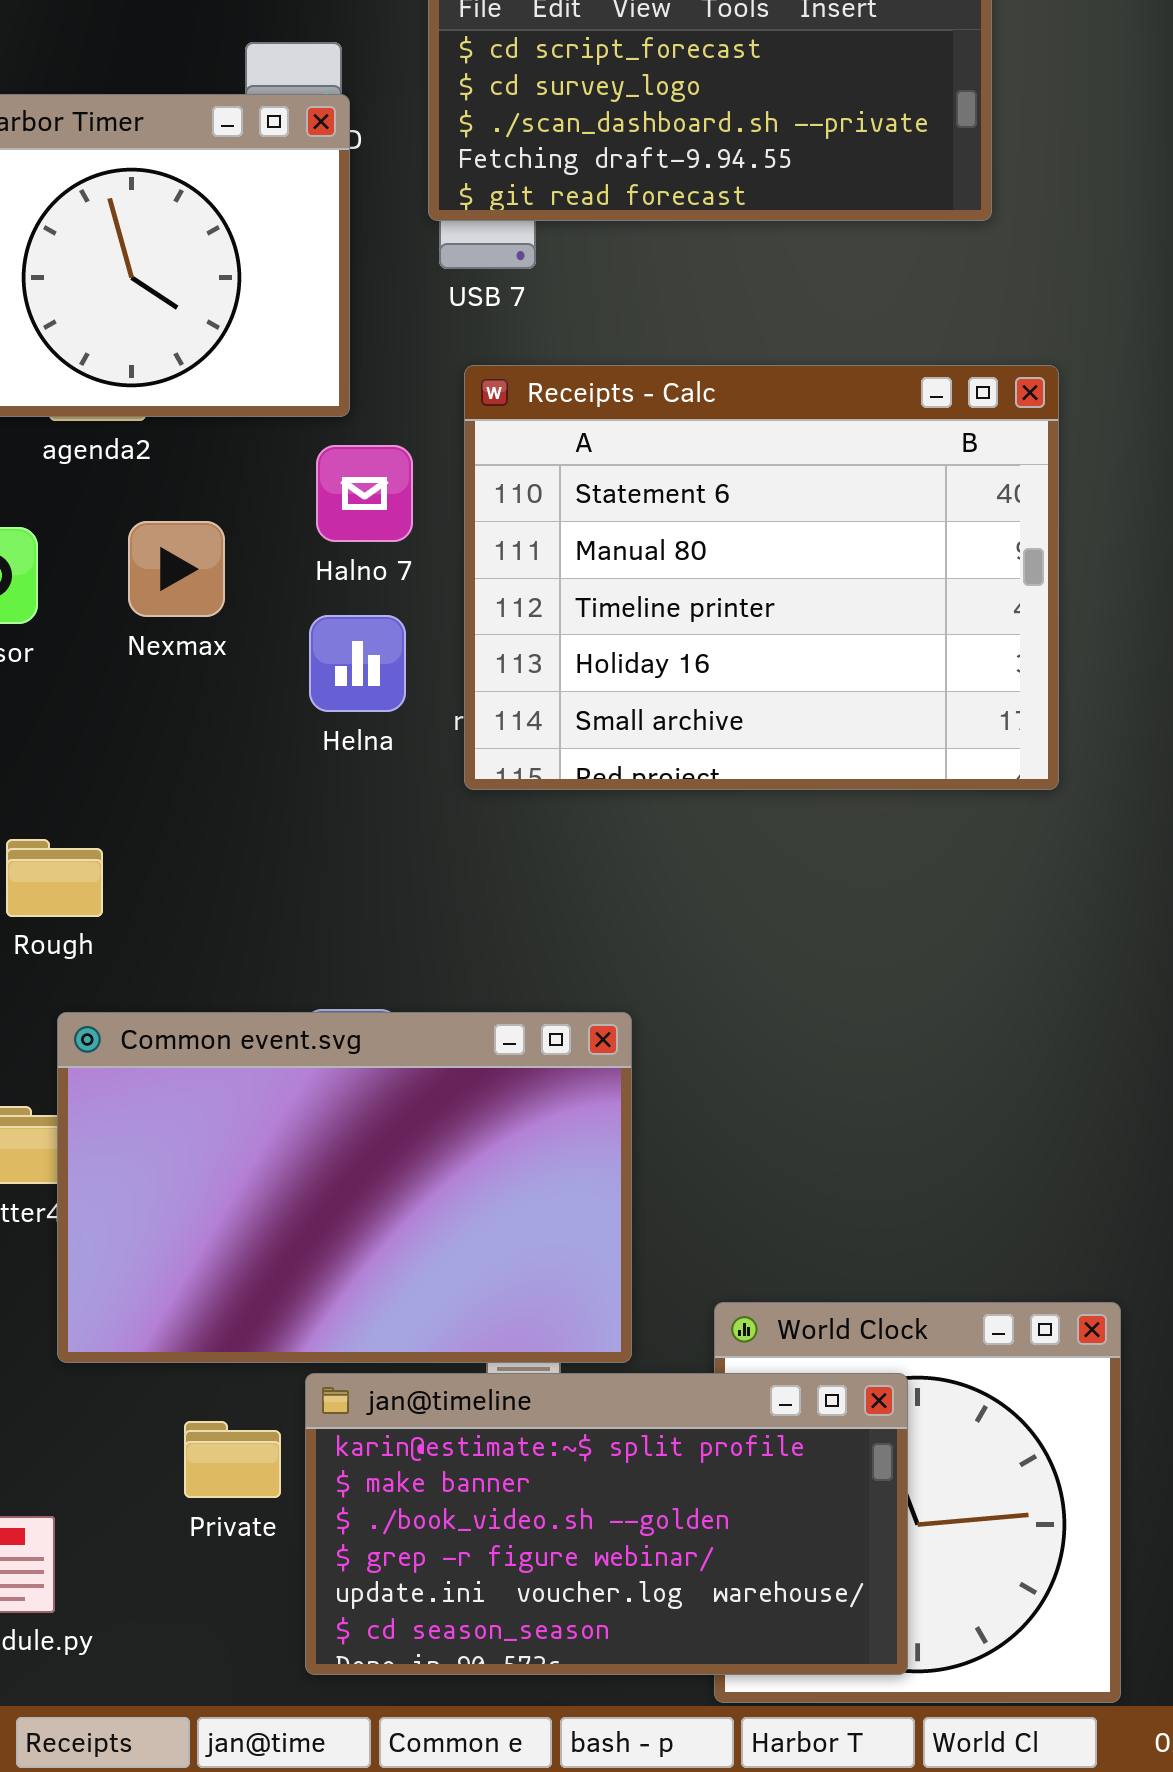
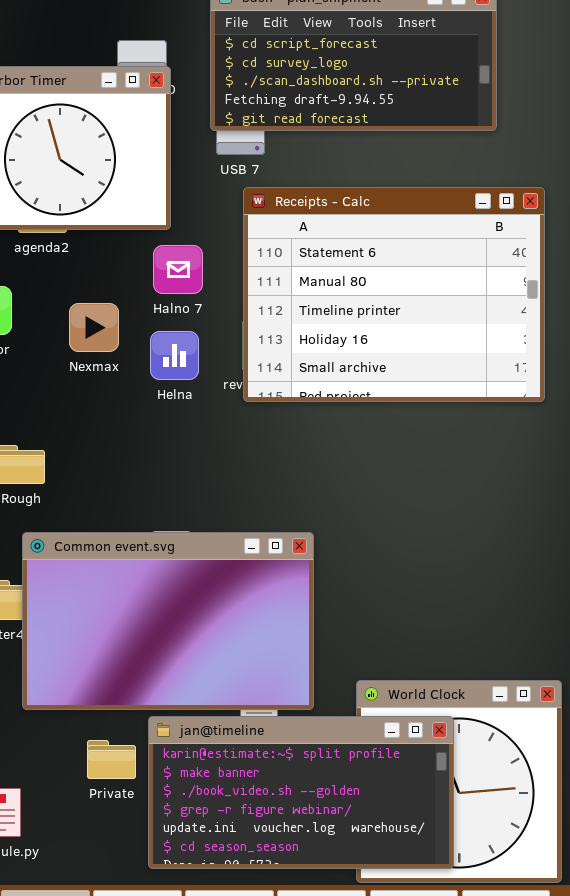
Receipts - Calc: [464,365,1059,790] -> [243,187,545,402], moved
Nexmax: [128,521,225,617] -> [69,303,119,352], moved

